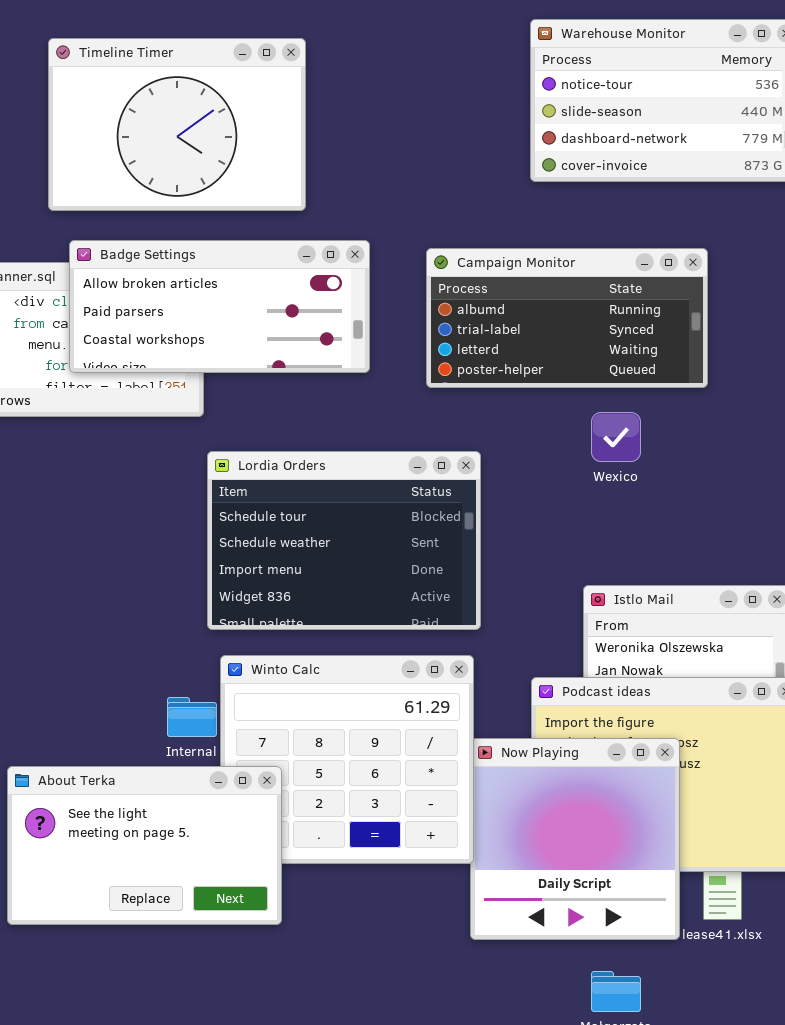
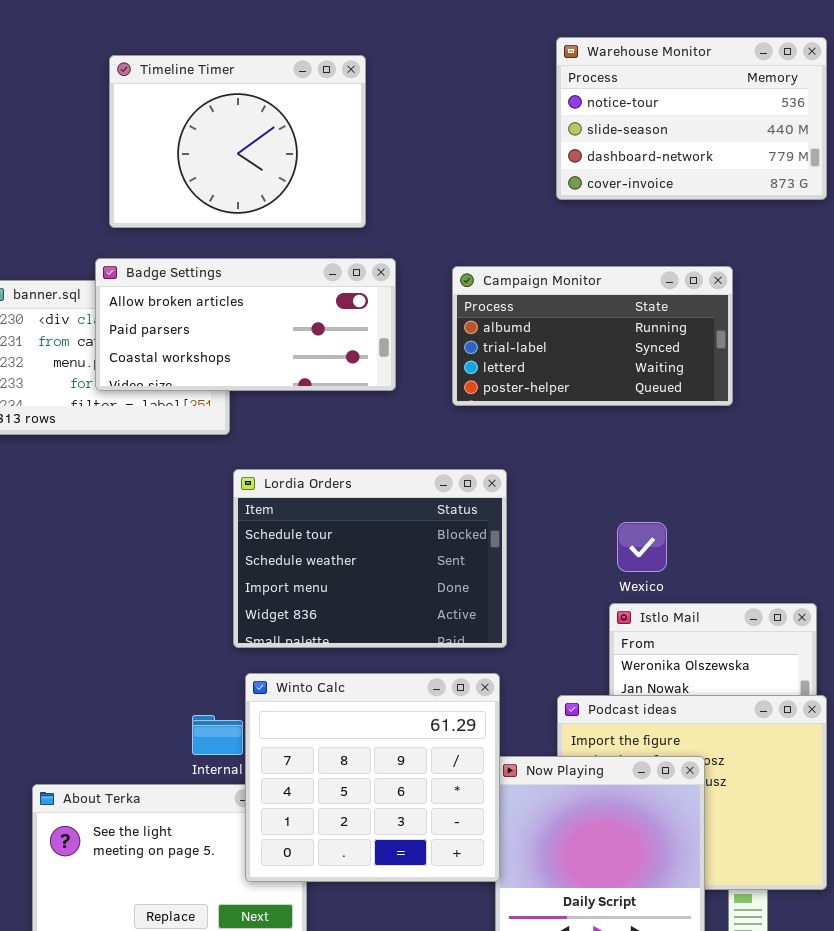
Timeline Timer: [48,38,306,211] -> [109,55,366,228], moved
Wexico: [591,412,641,462] -> [617,522,667,572], moved
Winto Calc: [220,655,474,864] -> [245,673,500,882], raised

